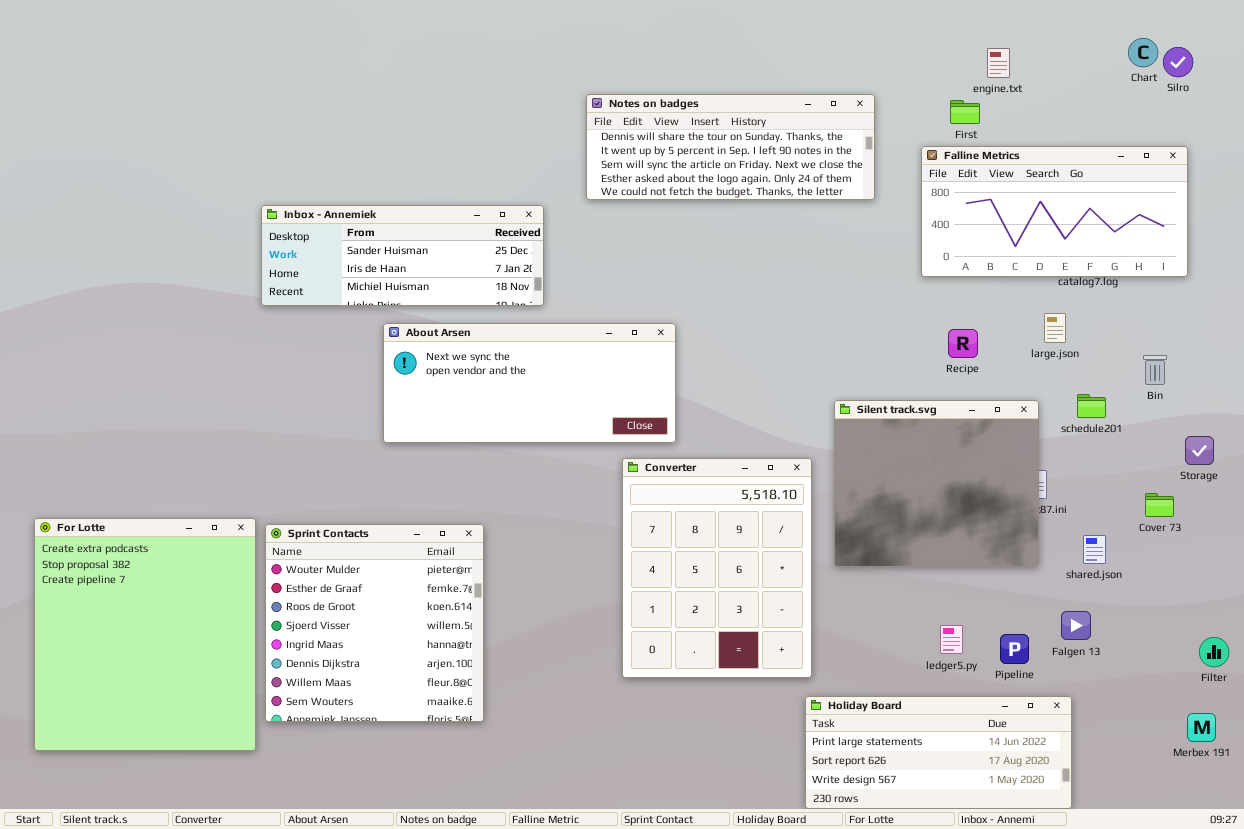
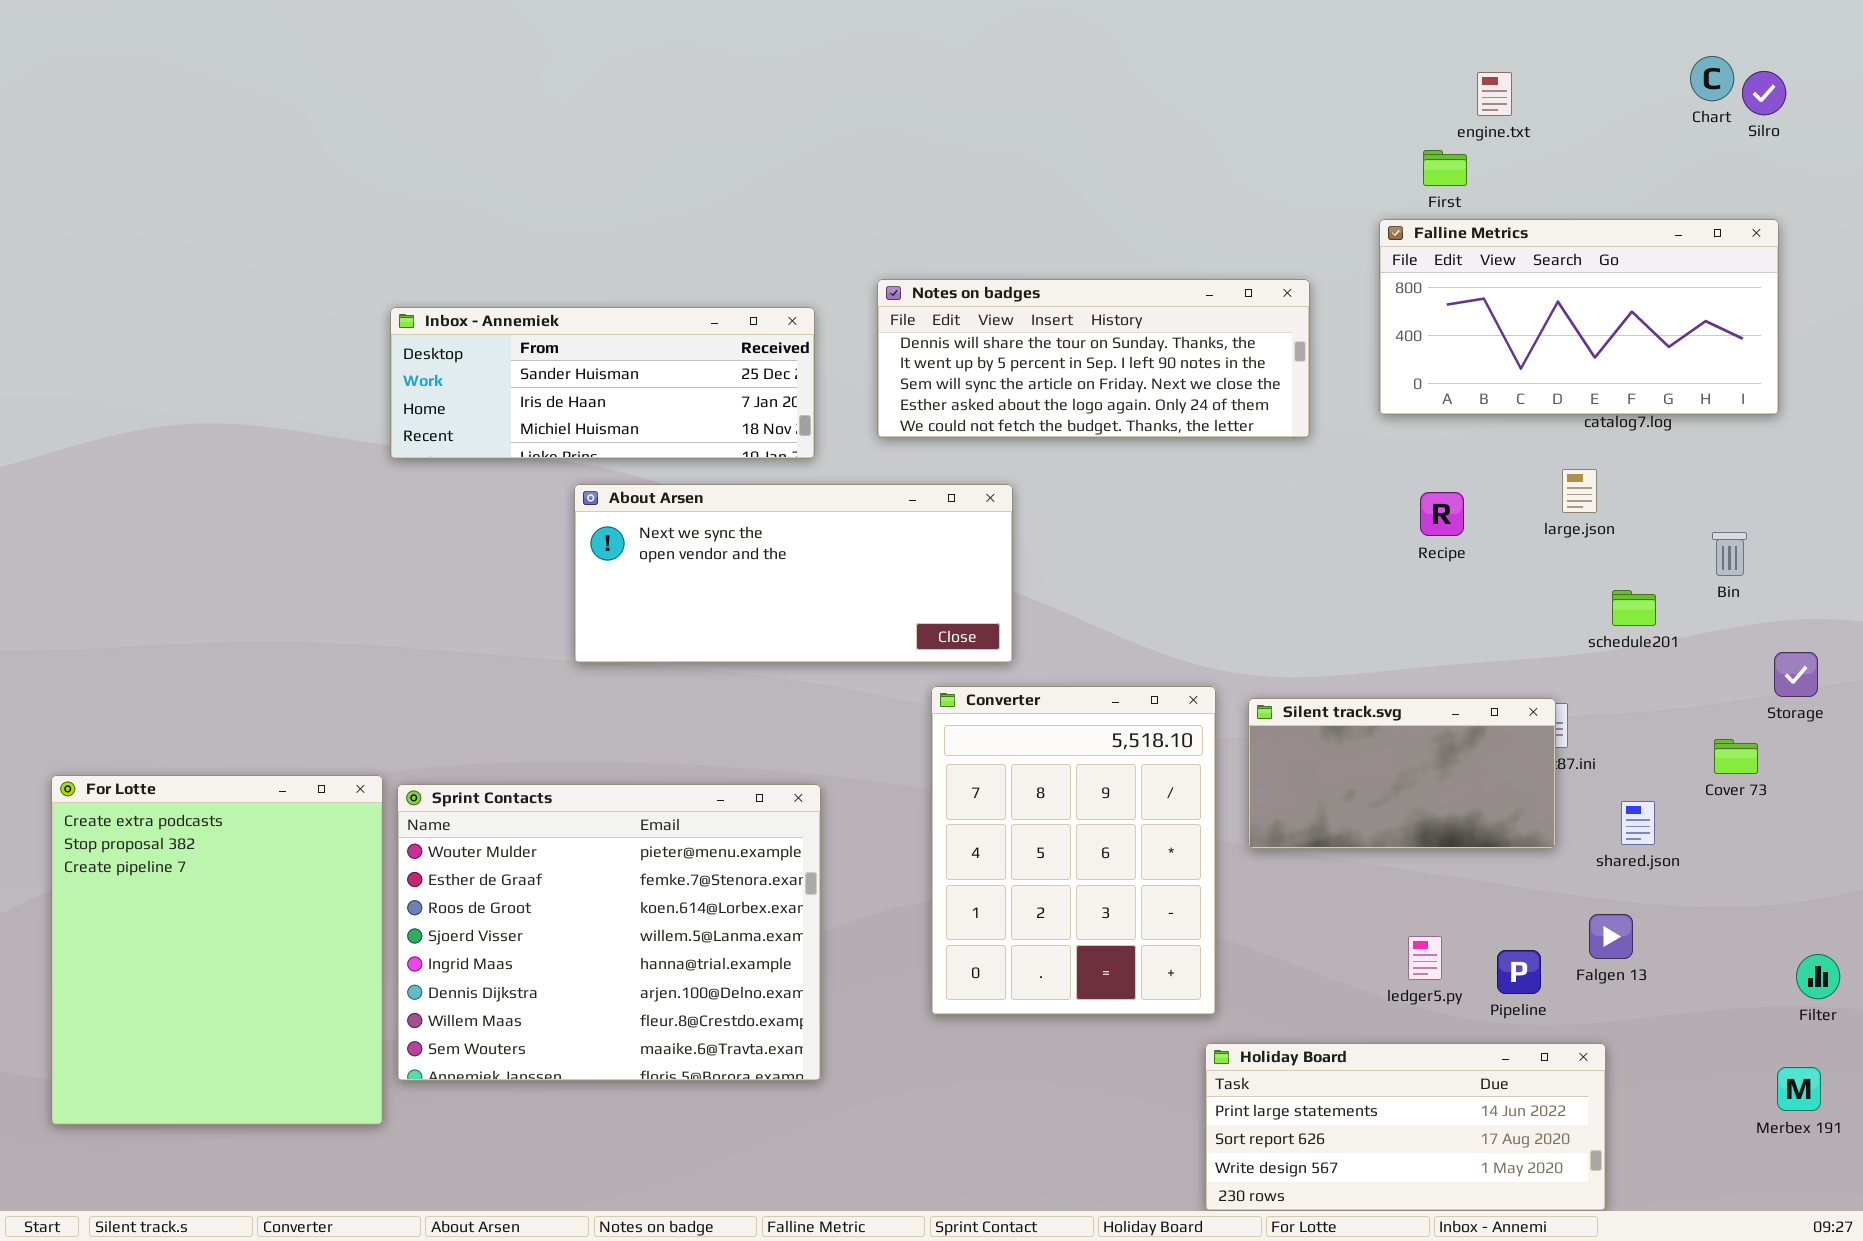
Notes on badges: [586,94,875,200] -> [877,279,1310,438], moved
Silent track.svg: [834,400,1039,567] -> [1248,698,1556,849], resized
Sprint Contacts: [265,524,484,722] -> [397,784,821,1081], resized

